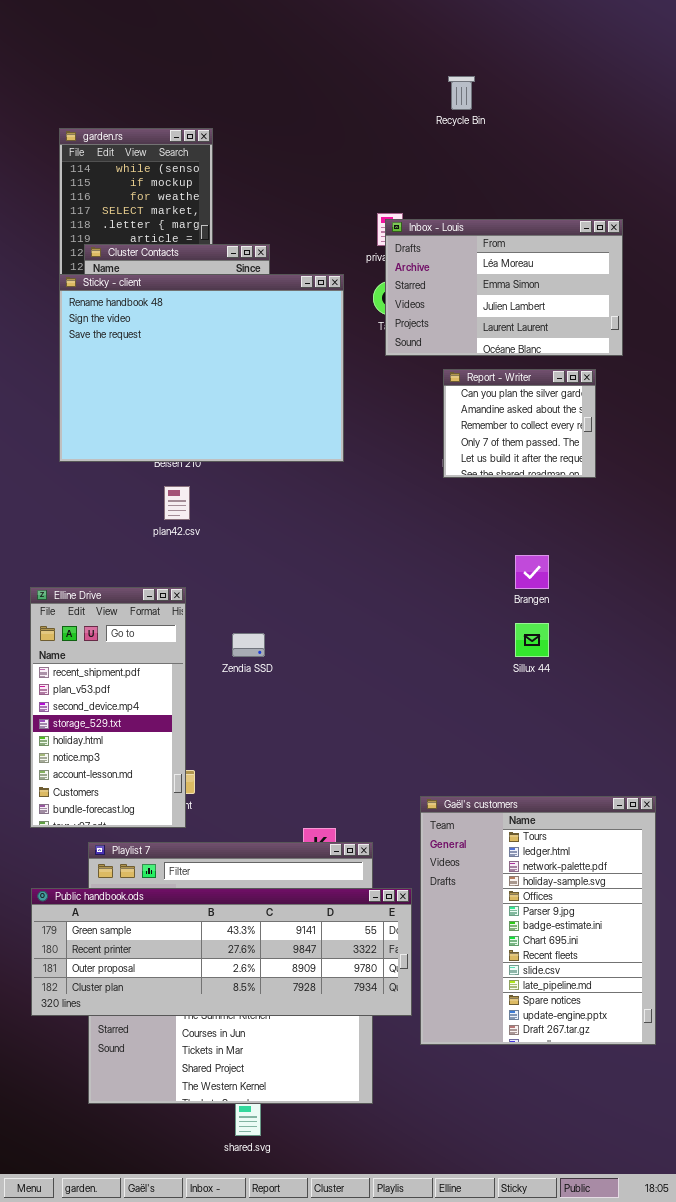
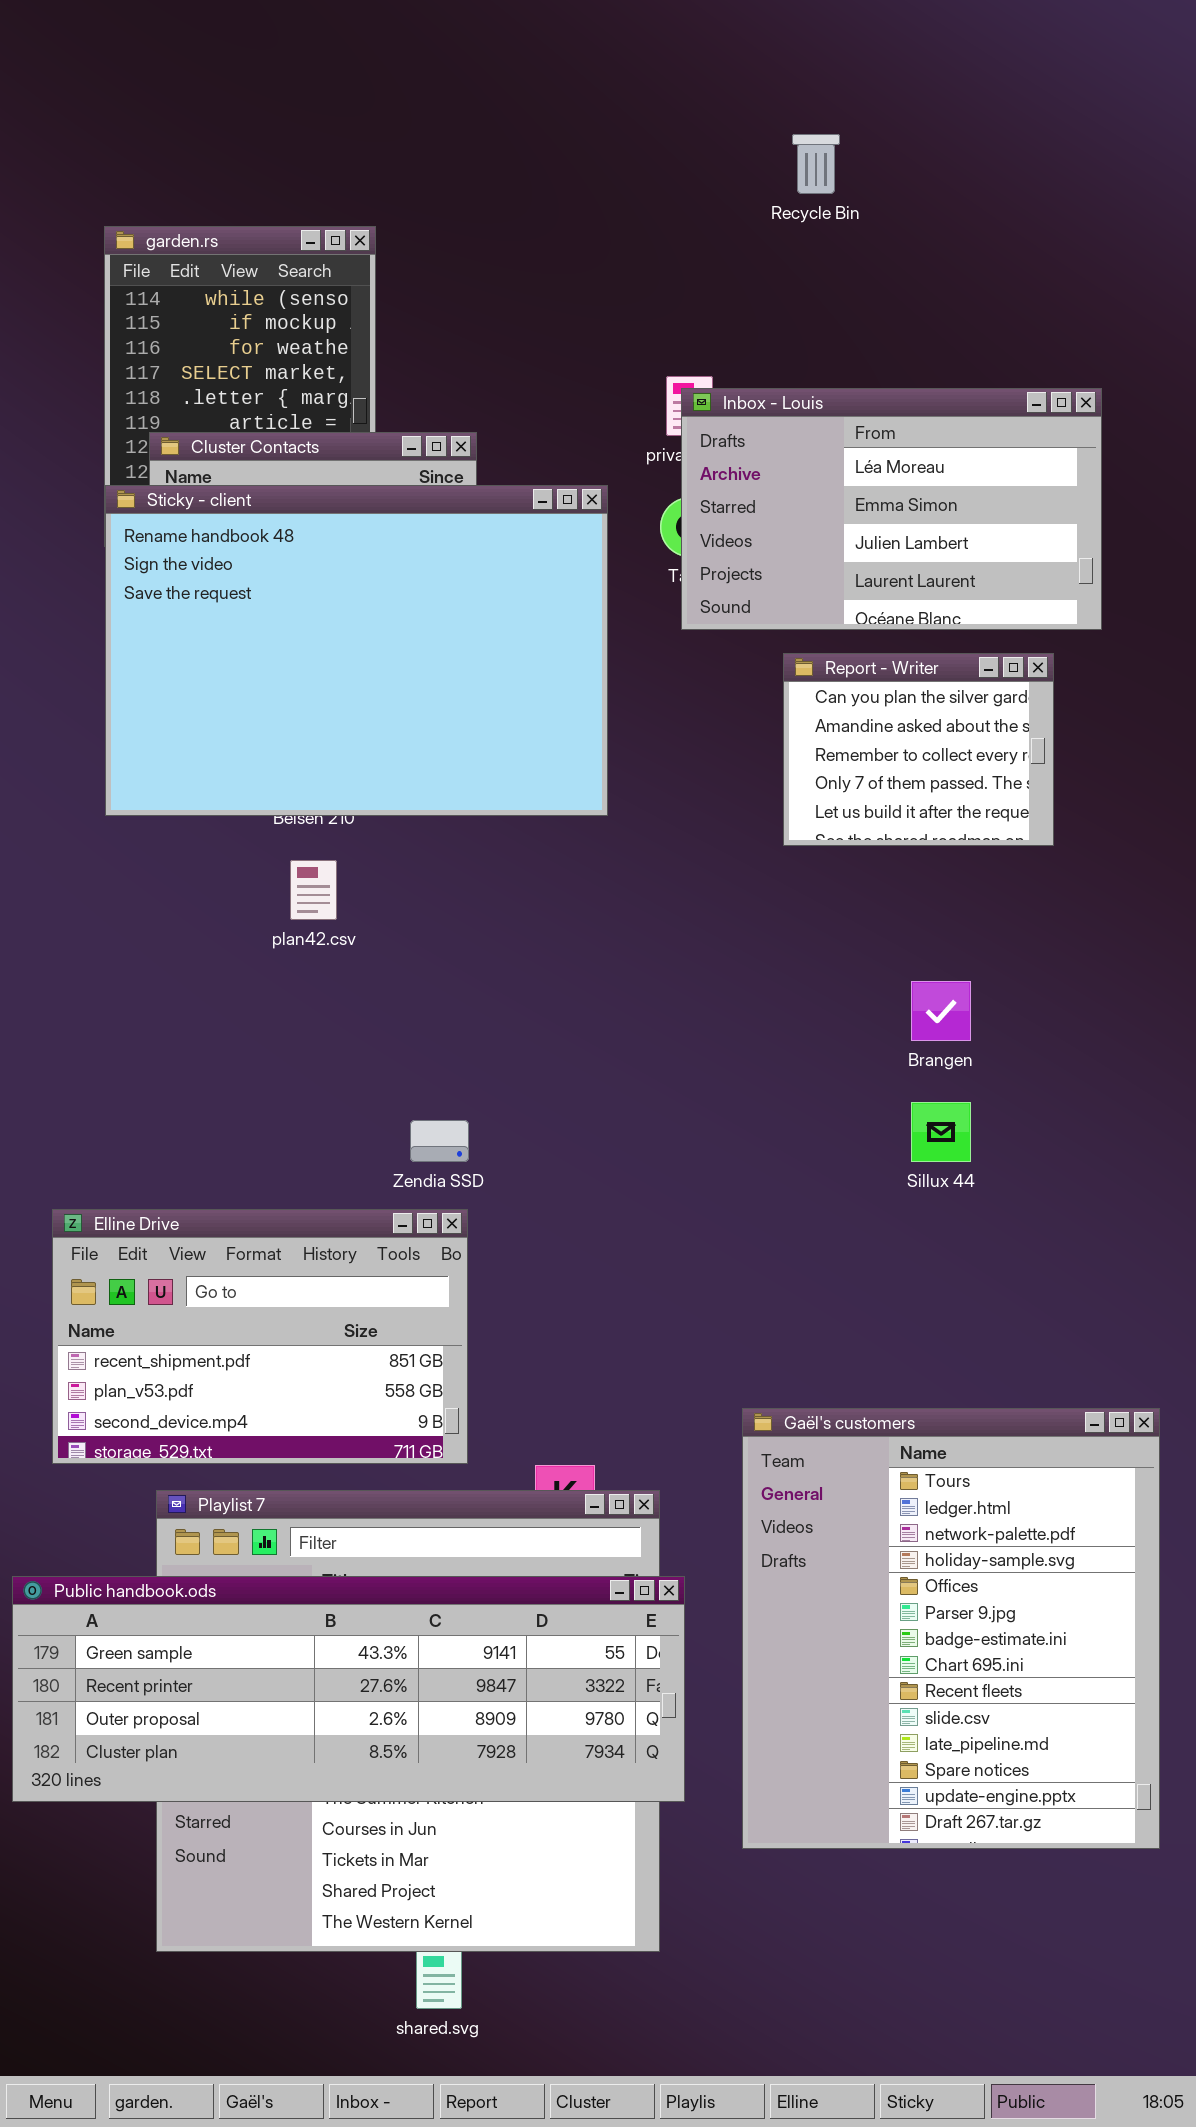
Elline Drive: [30,587,186,828] -> [52,1209,468,1464], resized
Public handbook.ods: [31,888,412,1016] -> [12,1576,685,1802], moved

